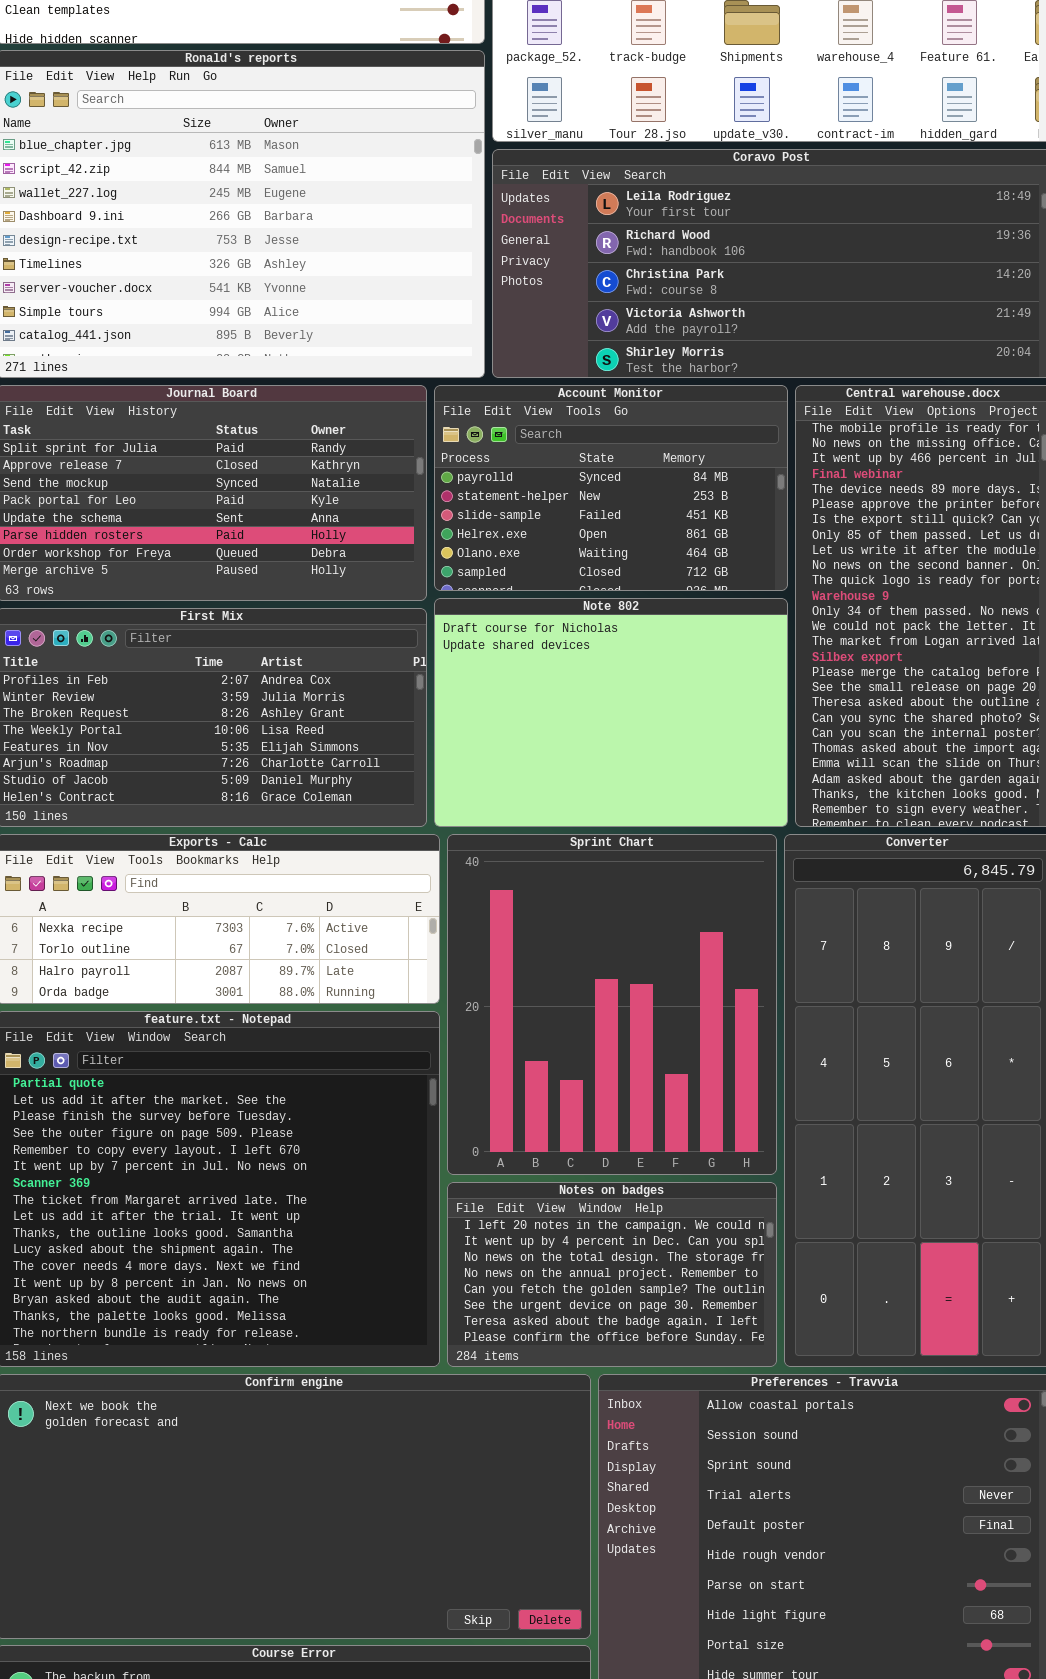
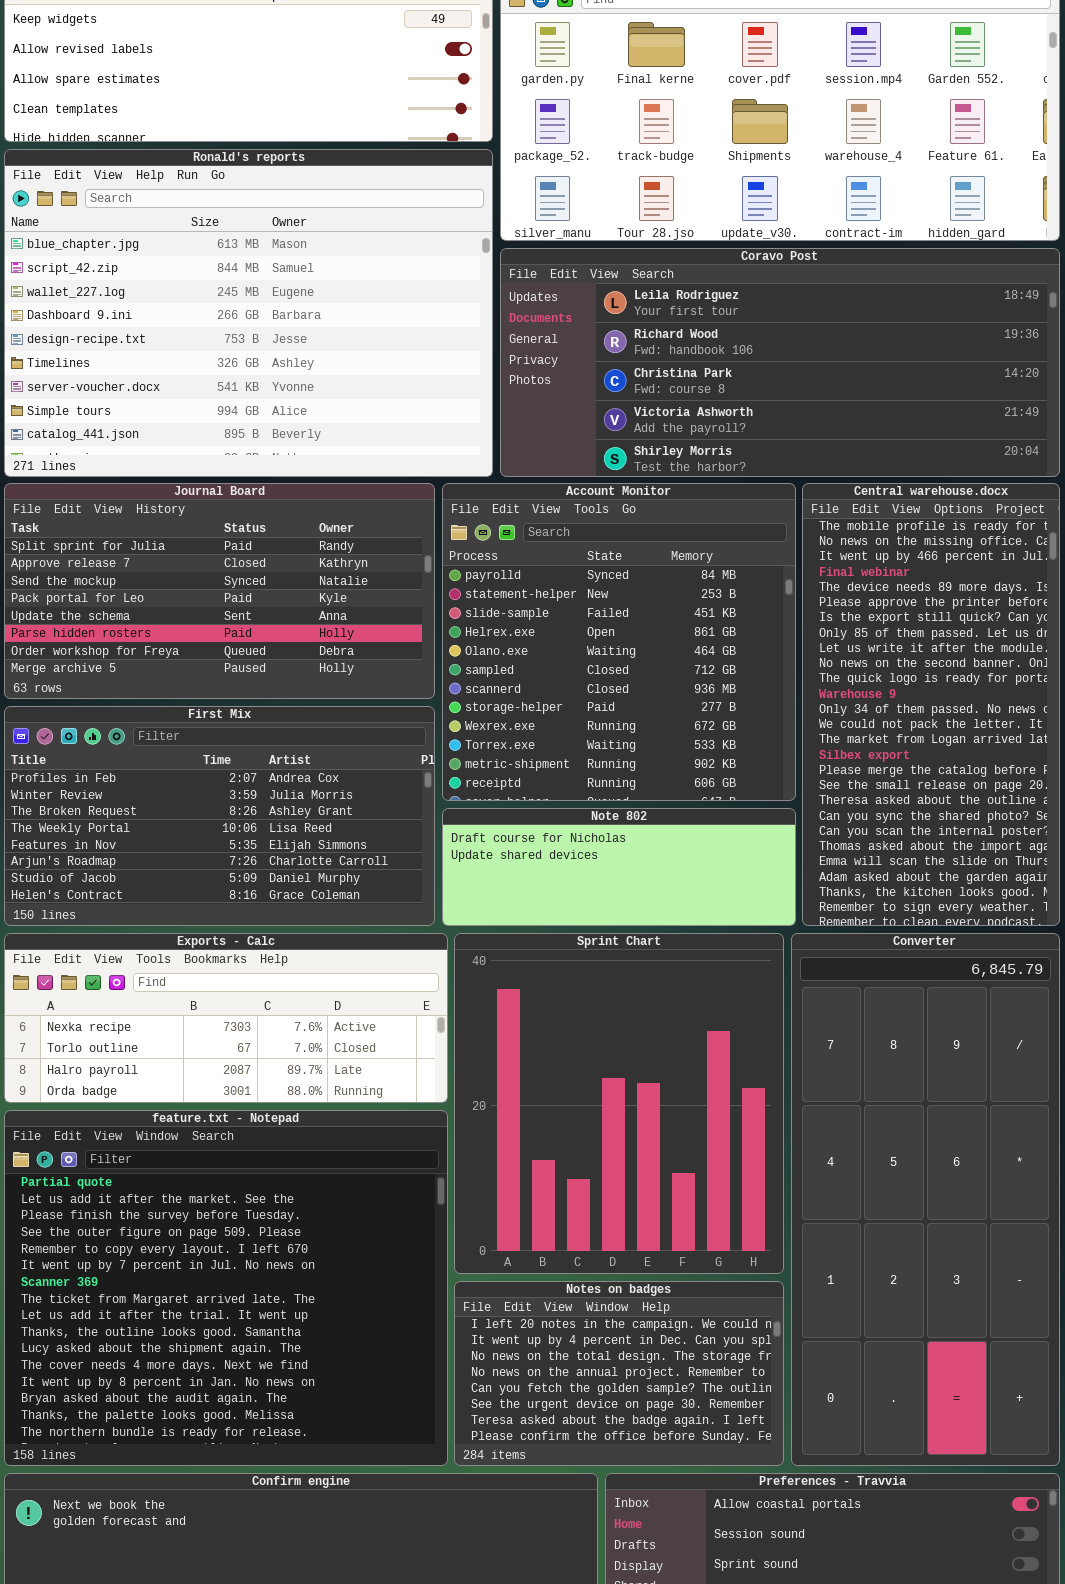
Account Monitor: [434,385,788,591] -> [442,483,796,801], resized
Note 802: [434,598,788,827] -> [442,808,796,926], resized

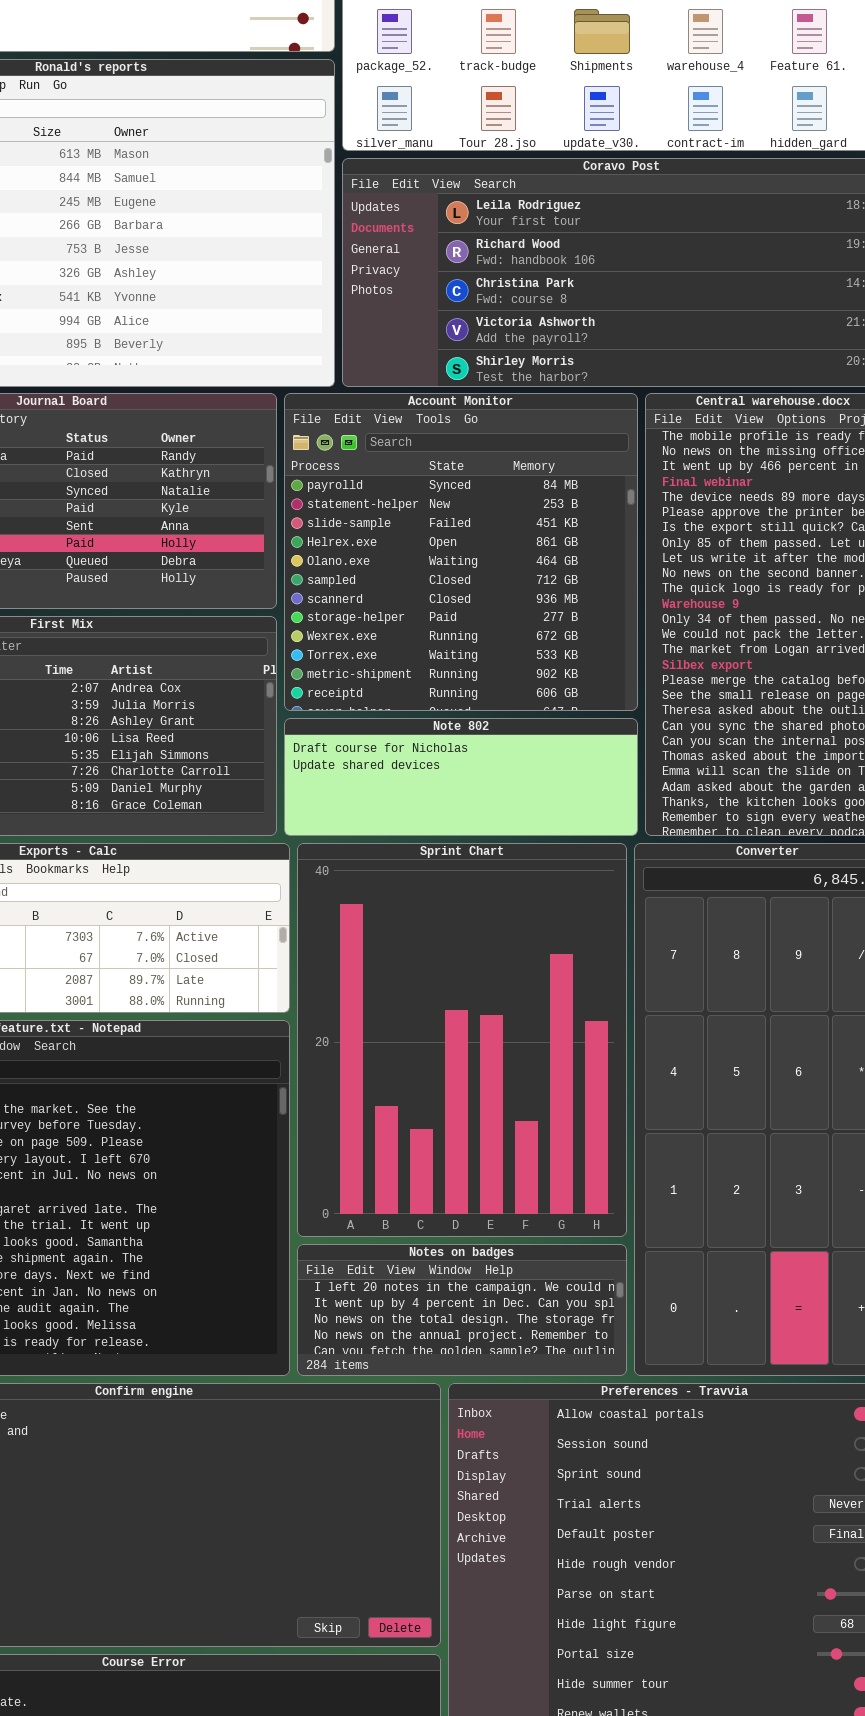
Sprint Chart: [454,933,784,1274] -> [297,843,627,1237], resized
Notes on badges: [454,1281,784,1466] -> [297,1244,627,1376], resized

